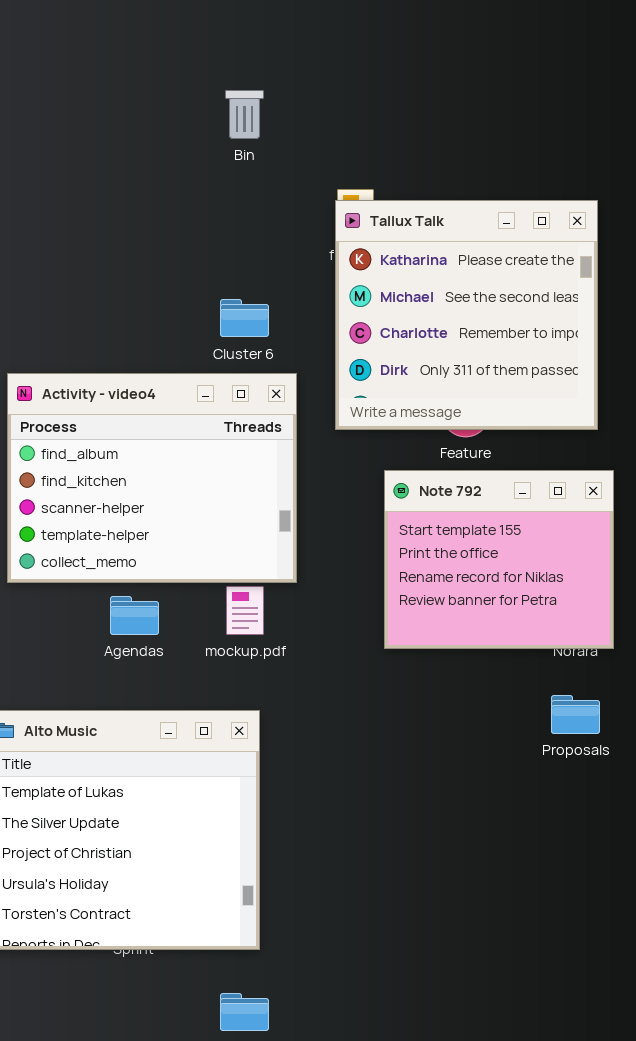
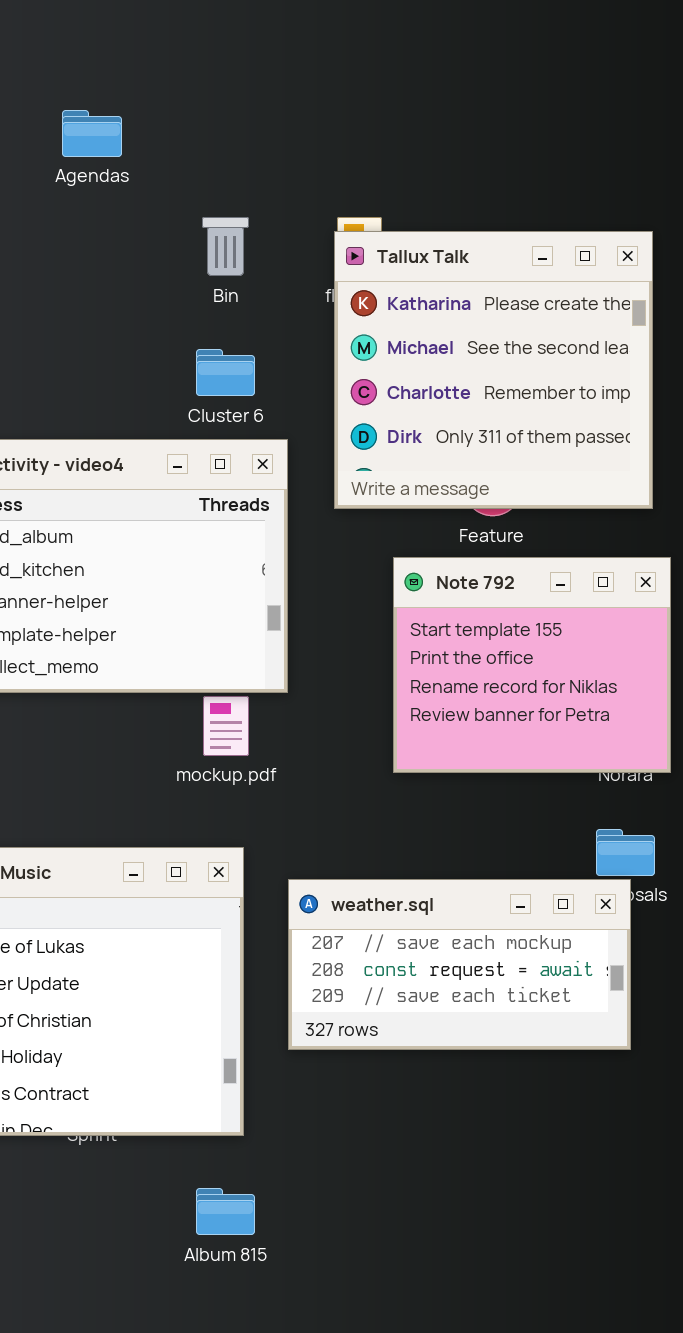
Bin: [225,90,264,139] -> [202,217,249,276], moved
Agendas: [110,596,159,635] -> [62,110,122,157], moved
weather.sql: none -> [288,879,631,1050], opened

